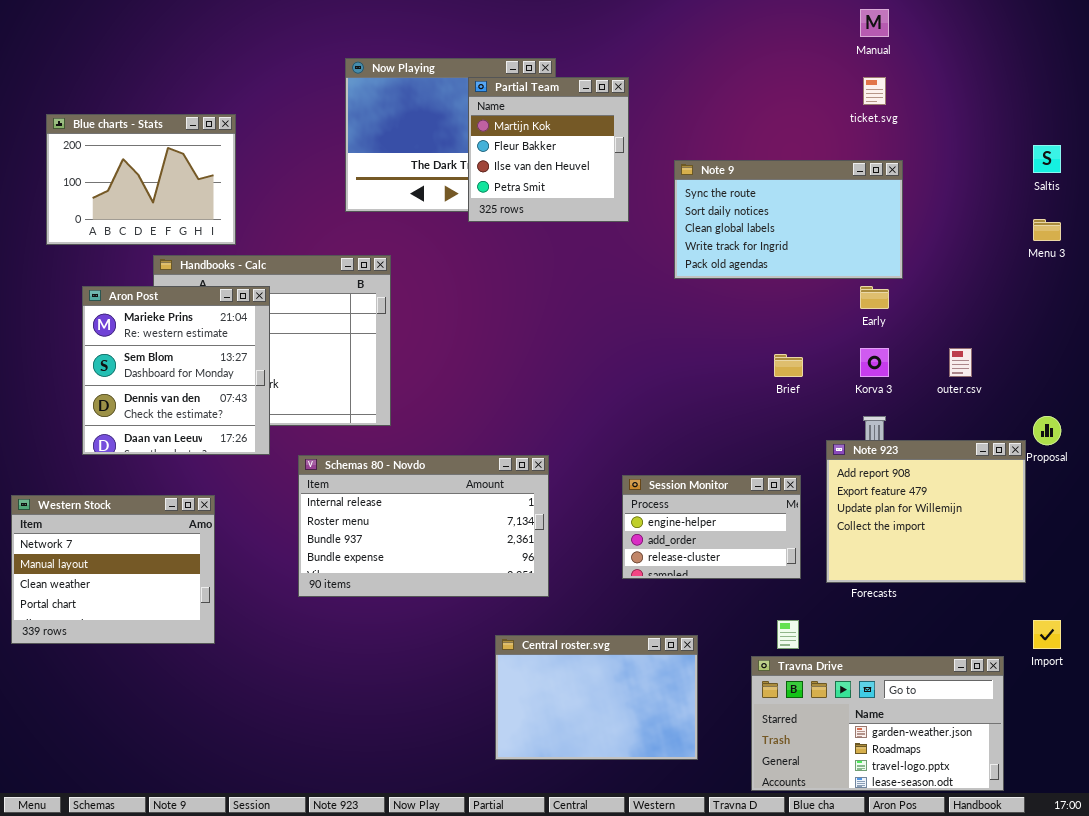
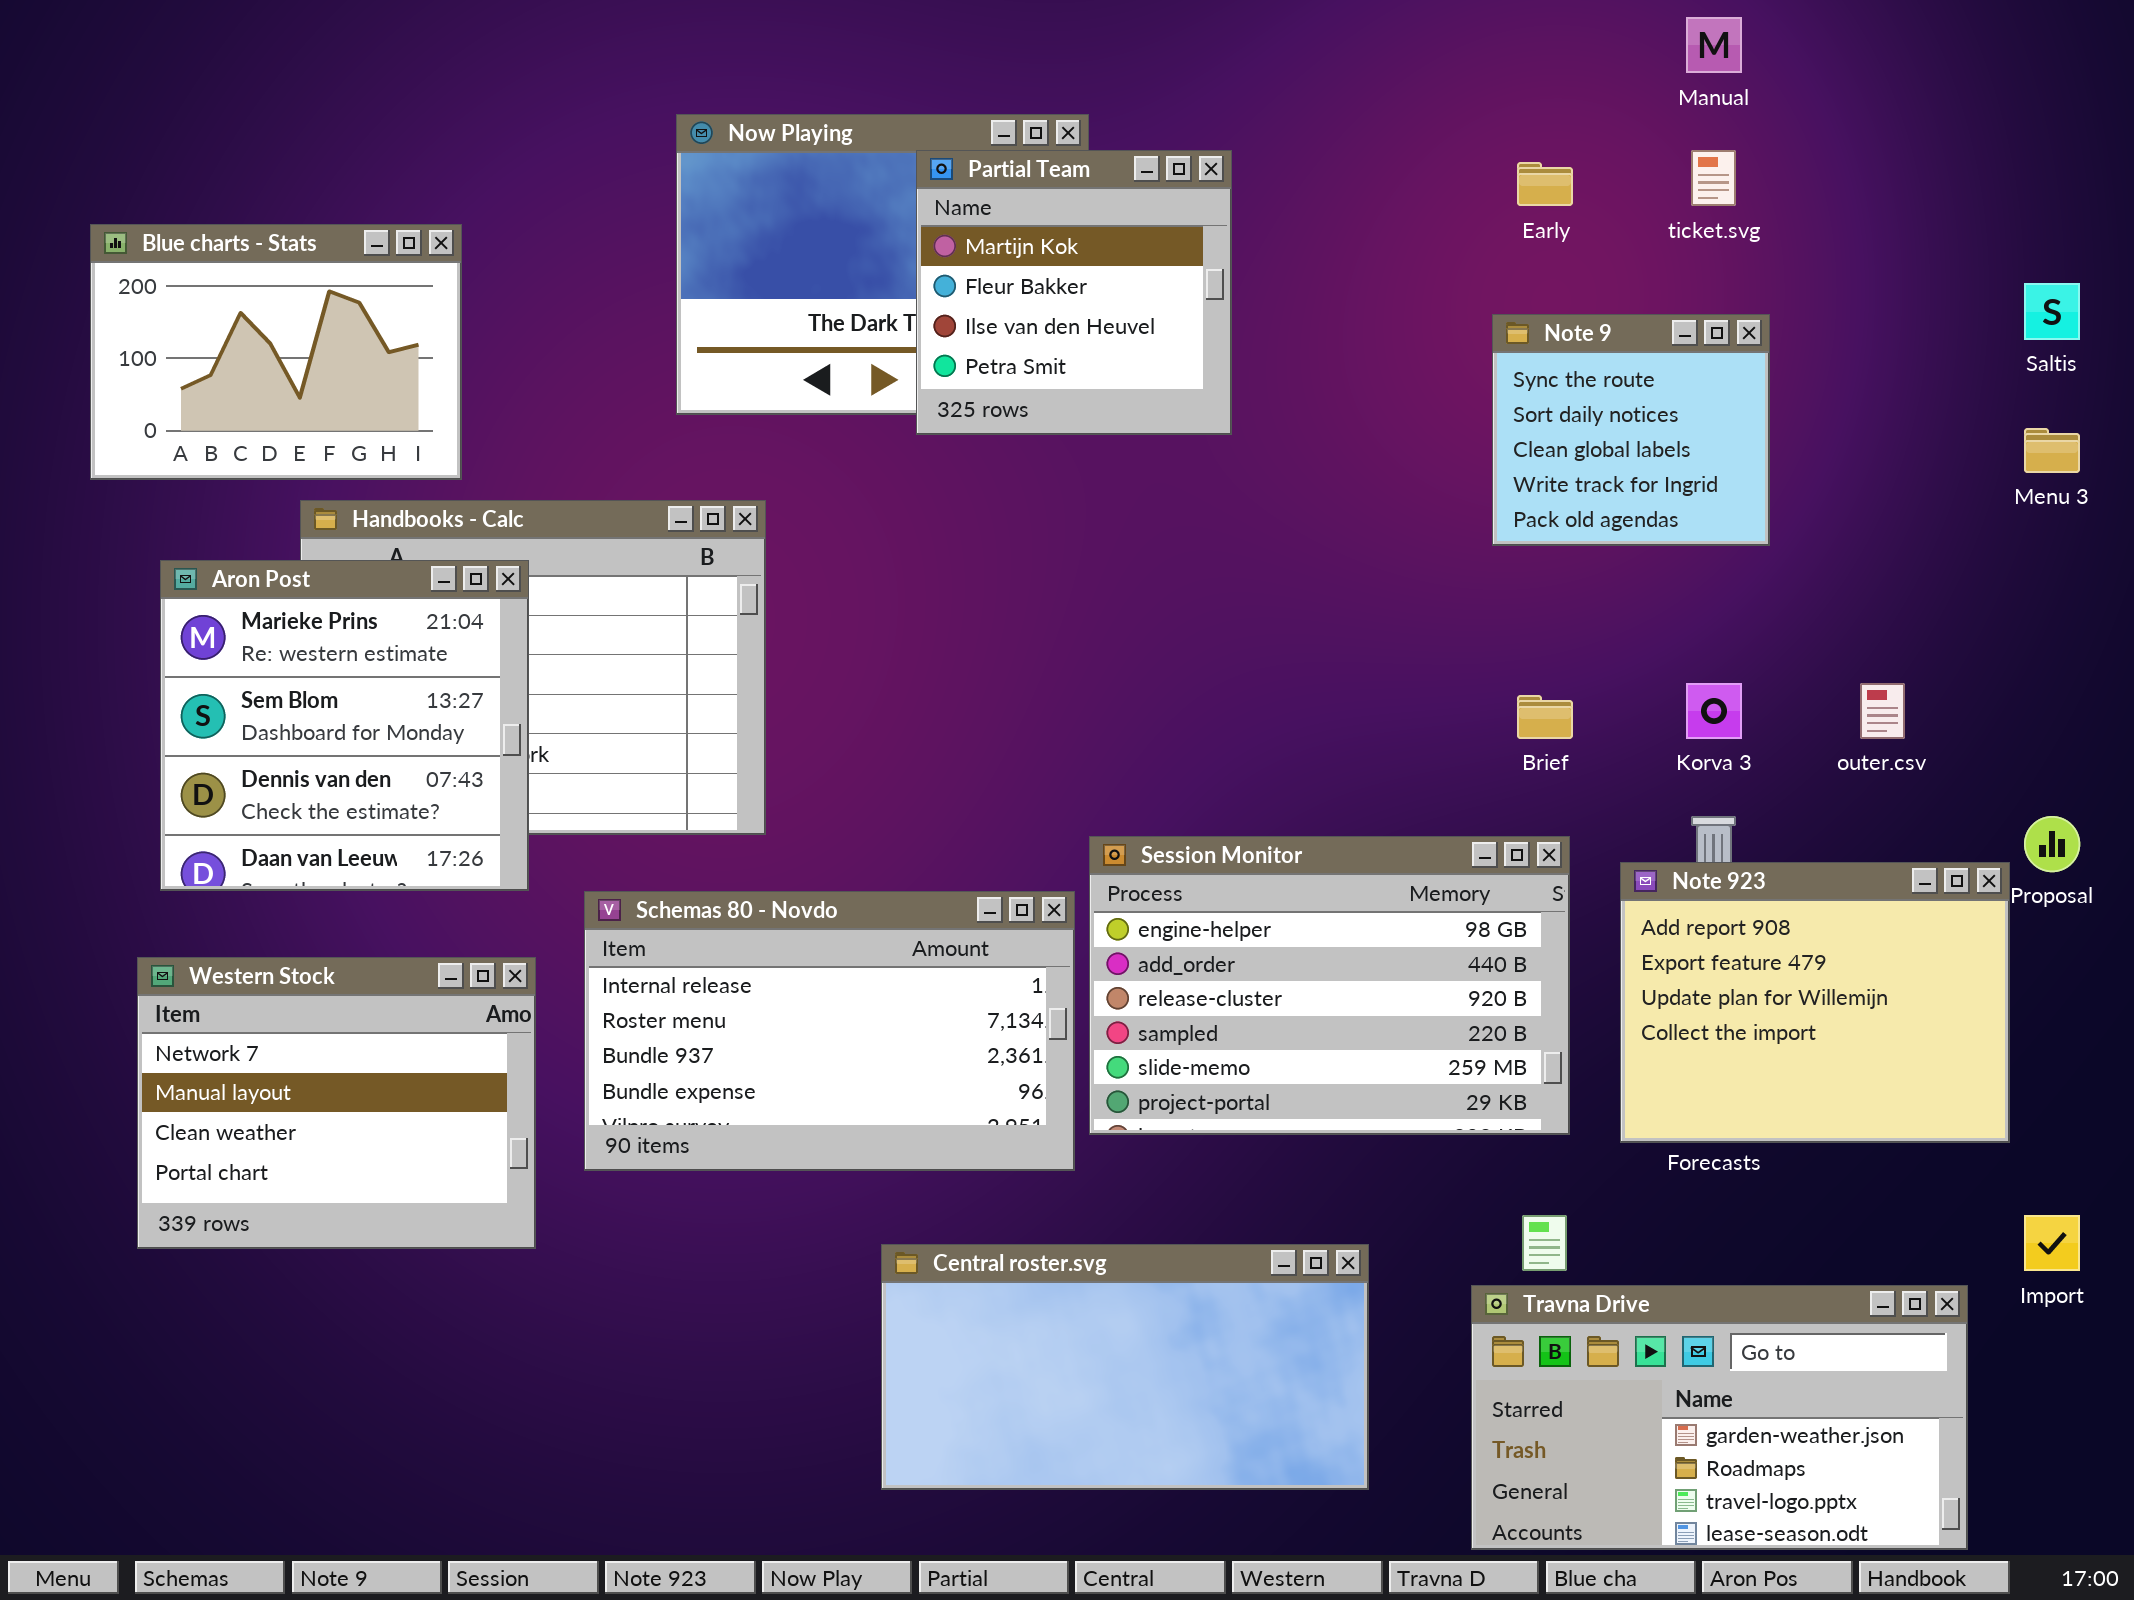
Note 9: [674,160,903,279] -> [1492,314,1770,546], resized
Early: [860,286,889,309] -> [1517,162,1573,206], moved
Session Monitor: [622,475,801,579] -> [1089,836,1570,1135], resized
Western Stock: [11,495,215,644] -> [137,957,536,1249], moved
Central roster.svg: [495,635,698,760] -> [881,1244,1369,1490], resized

